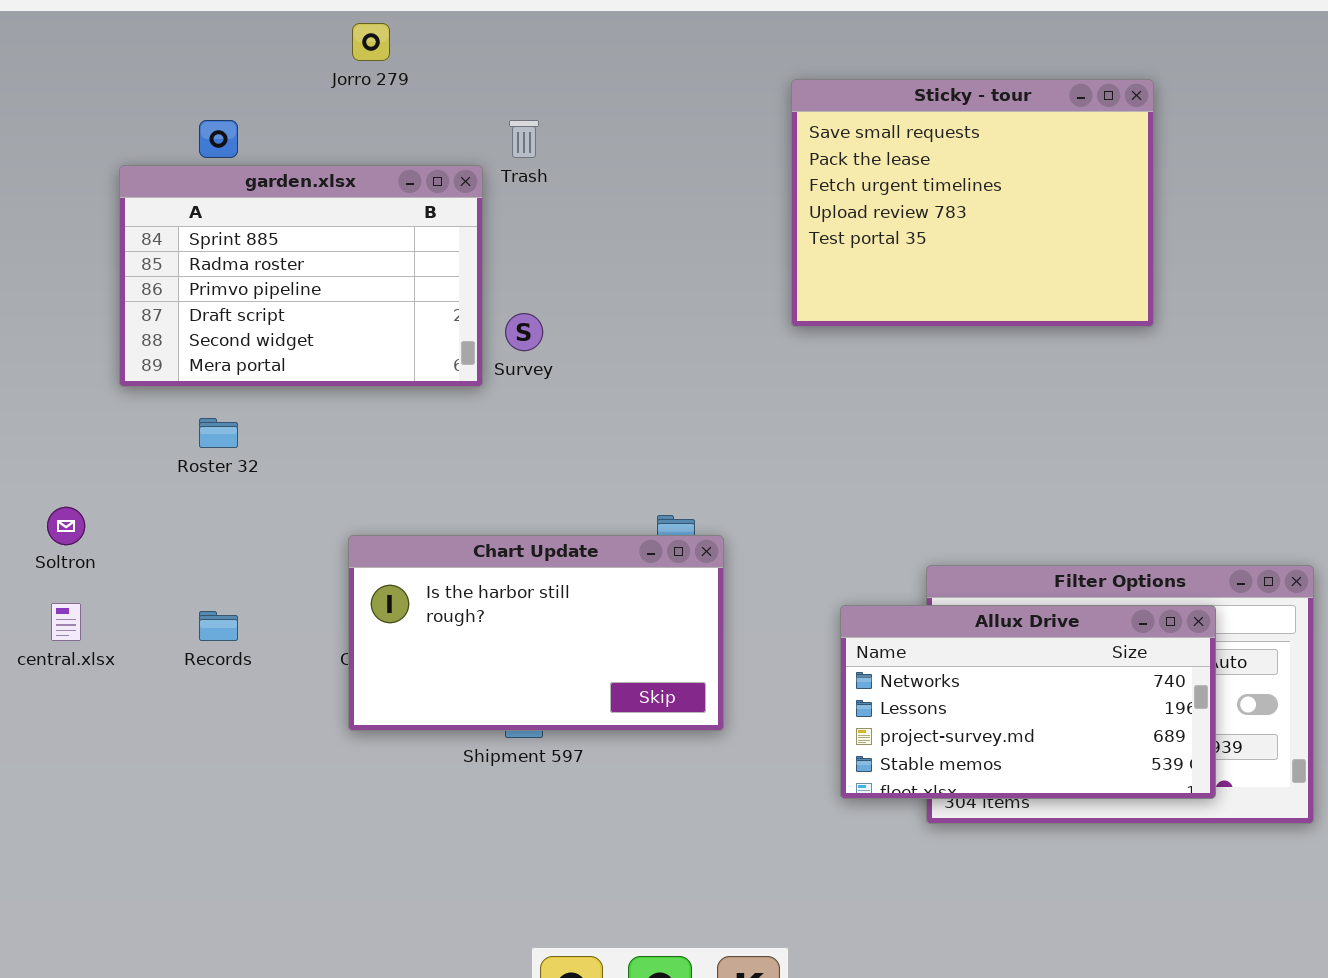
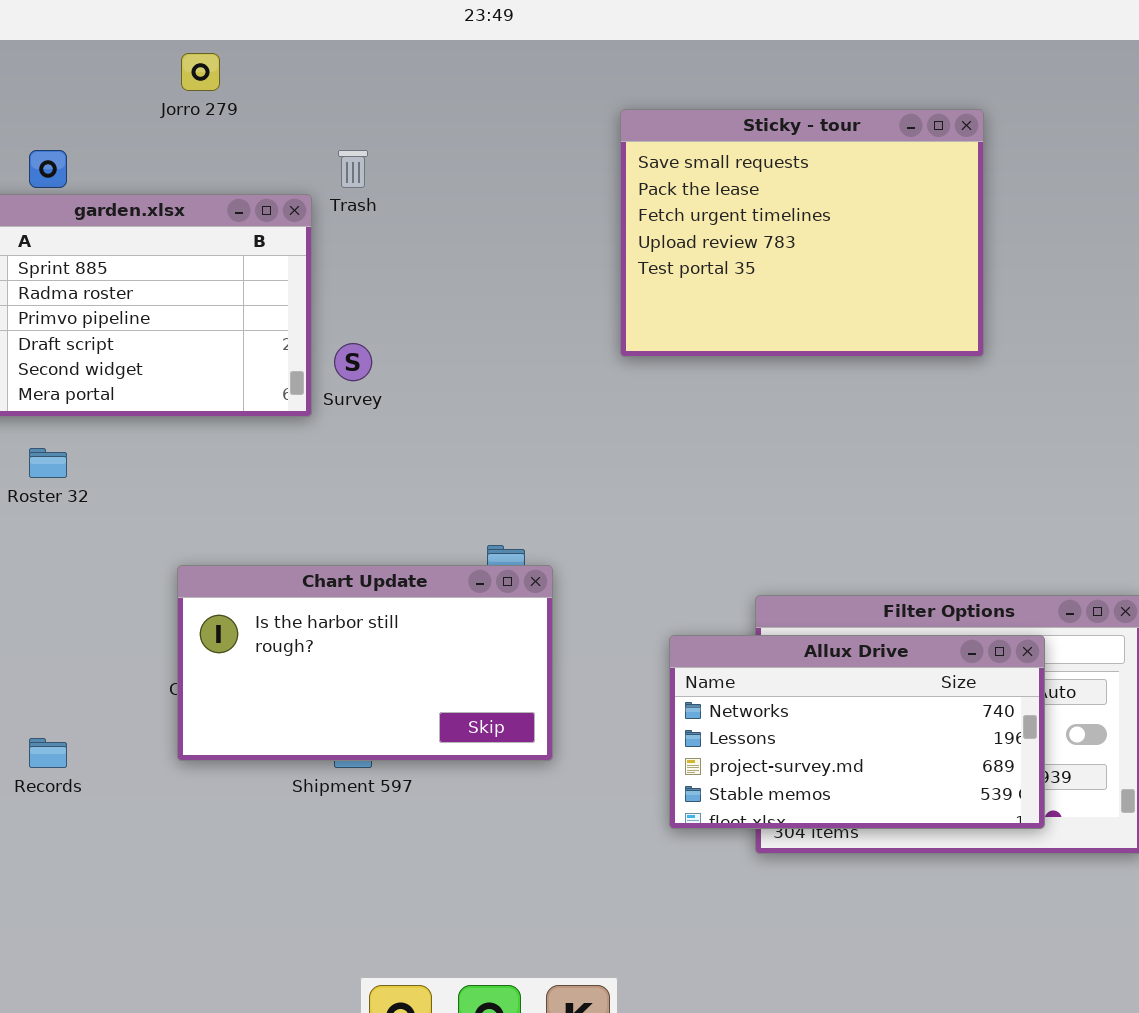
Records: [199,611,238,641] -> [29,738,67,768], moved

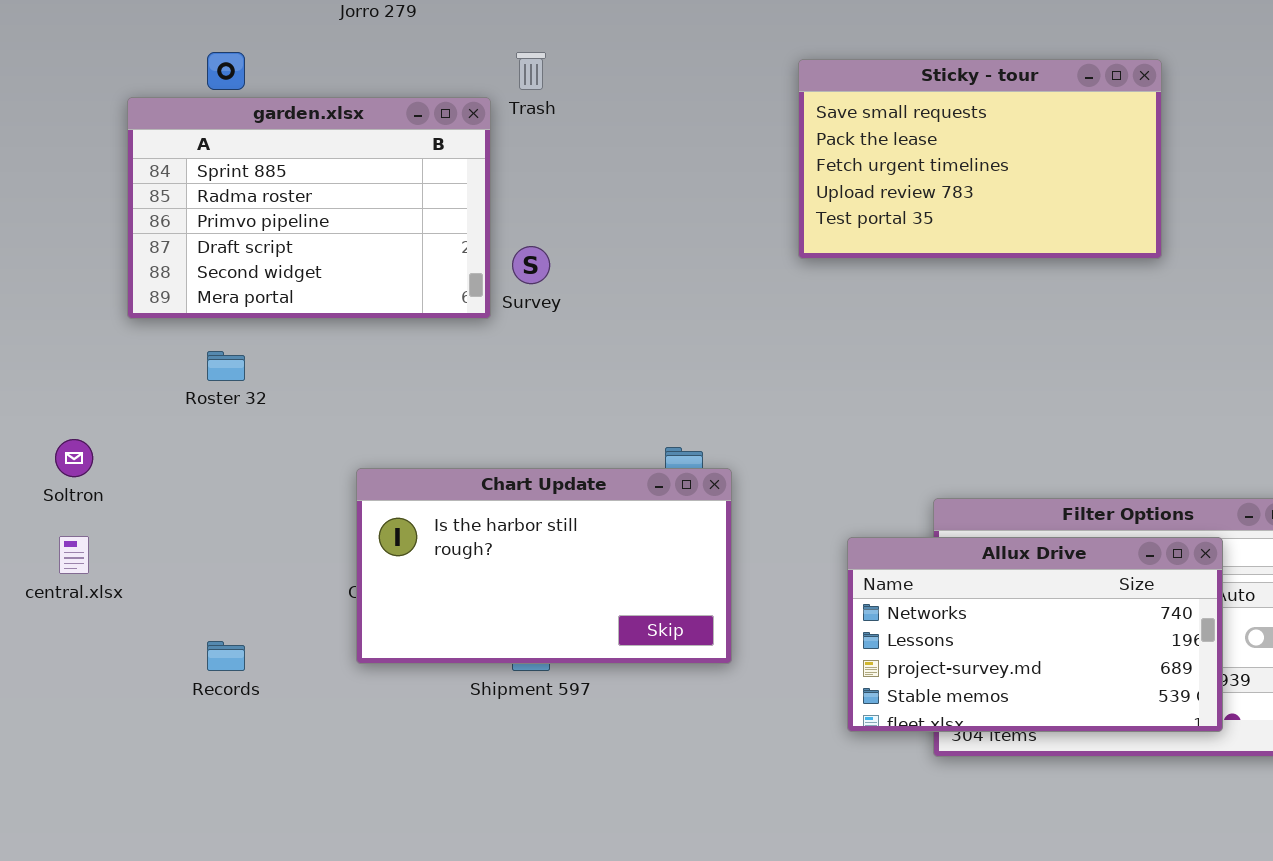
Sticky - tour: [620,109,984,357] -> [798,59,1162,259], resized

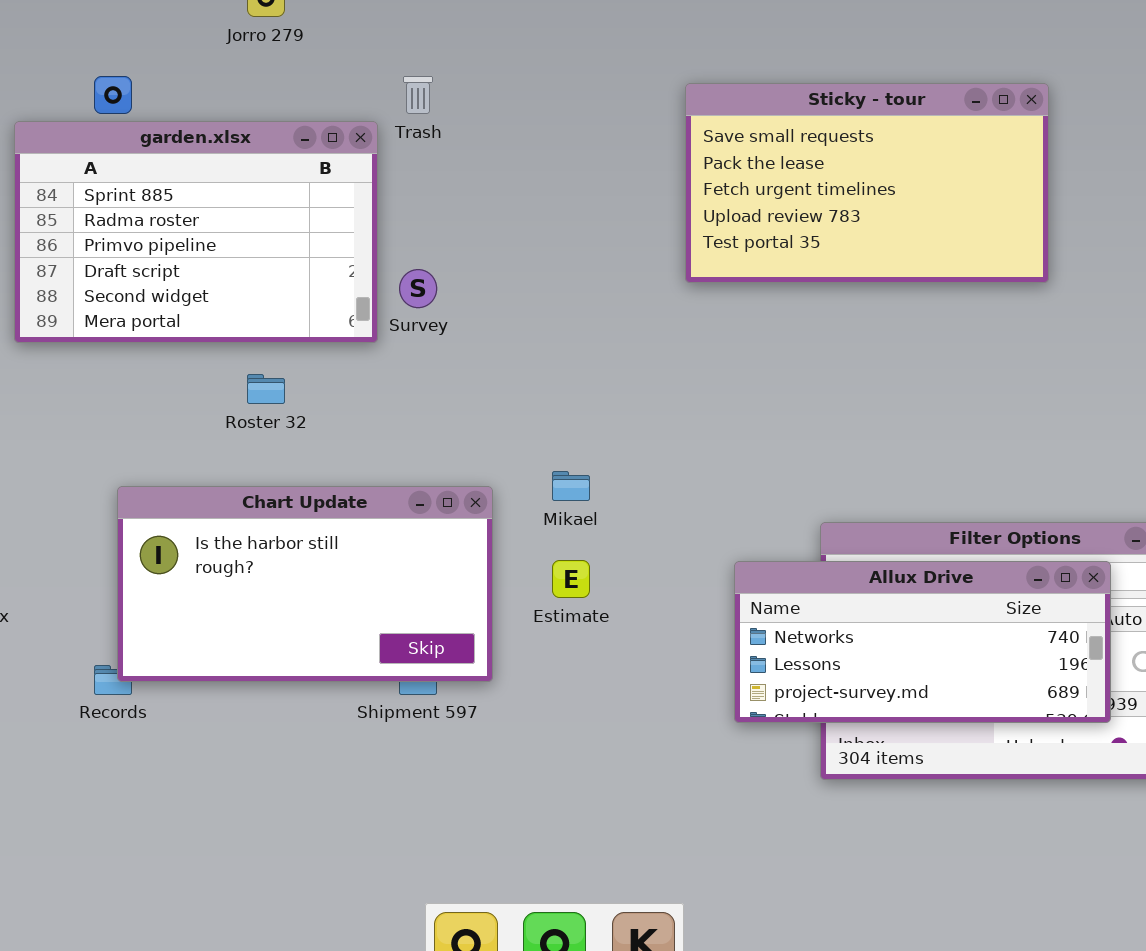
Roster 32: [207,351,245,381] -> [247,374,285,404], moved
Chart Update: [356,468,732,664] -> [117,486,493,682], moved
Allux Drive: [847,537,1223,732] -> [734,561,1111,723], resized

